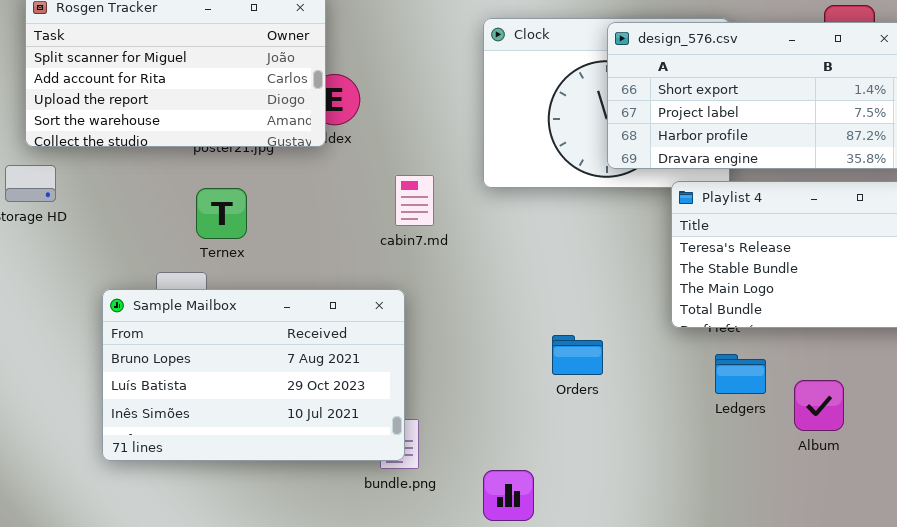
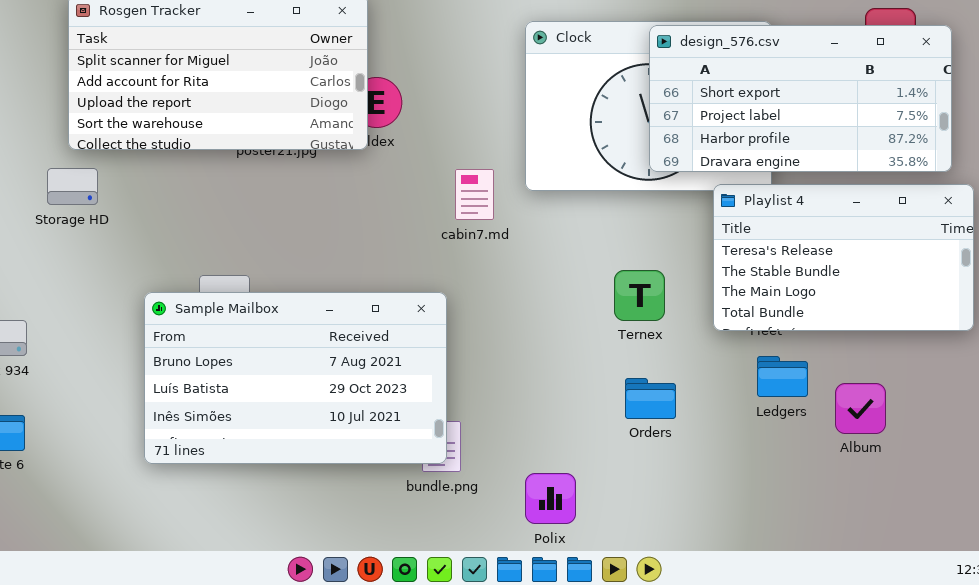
cabin7.md: [395,175,434,226] -> [455,169,494,220], moved
Ternex: [196,188,247,239] -> [614,270,665,321], moved
Orders: [552,335,603,375] -> [625,378,676,419], moved

